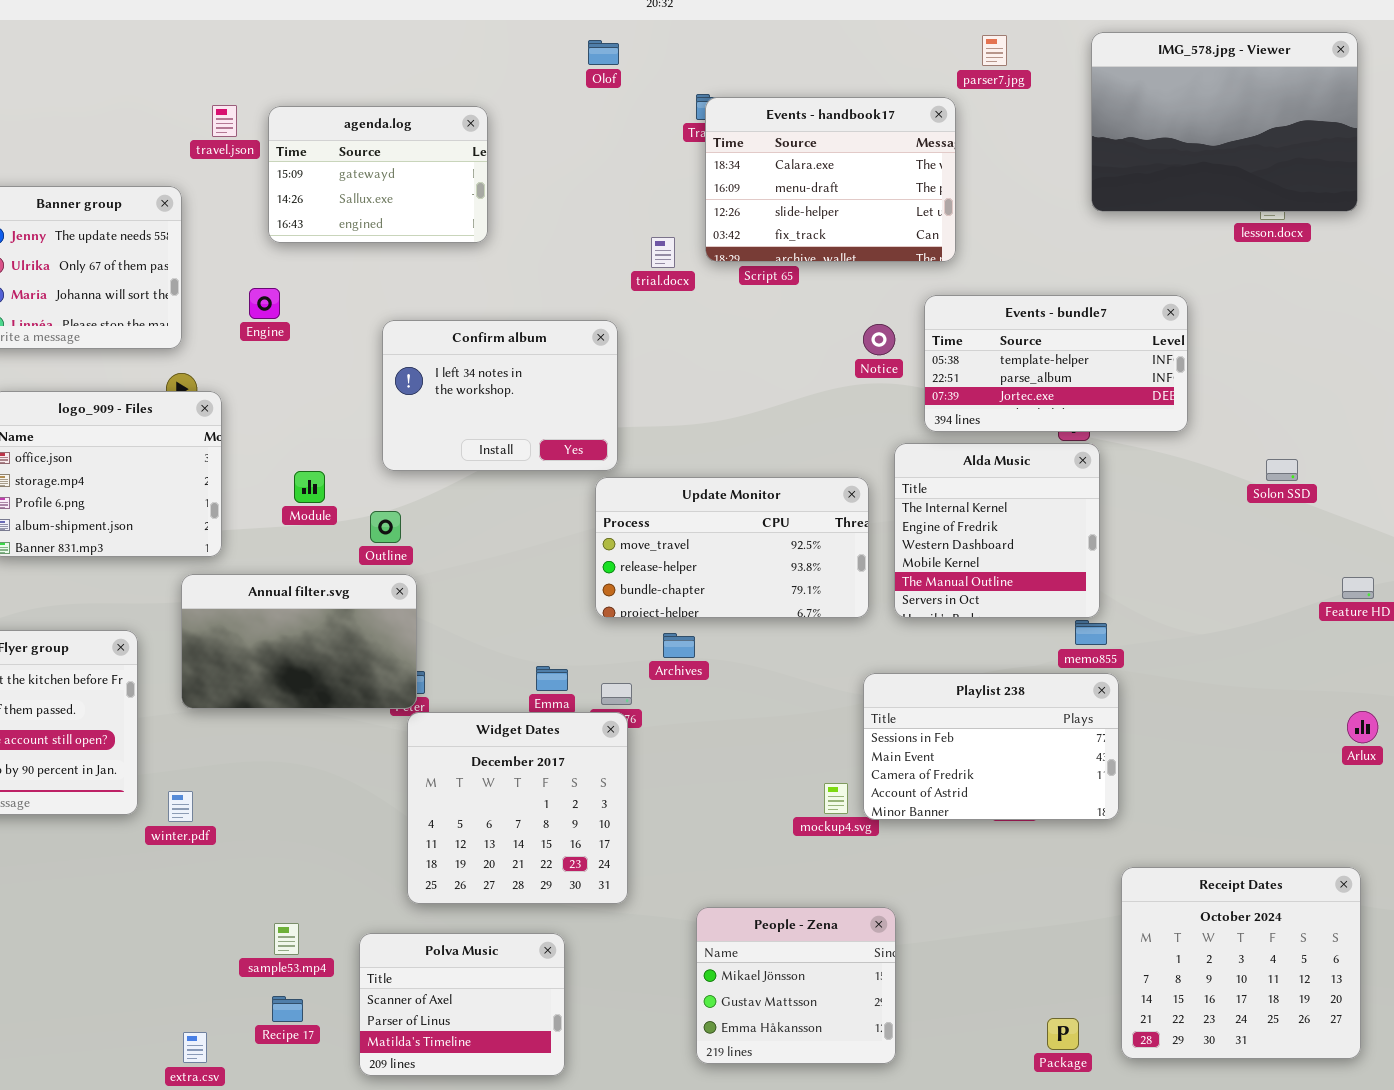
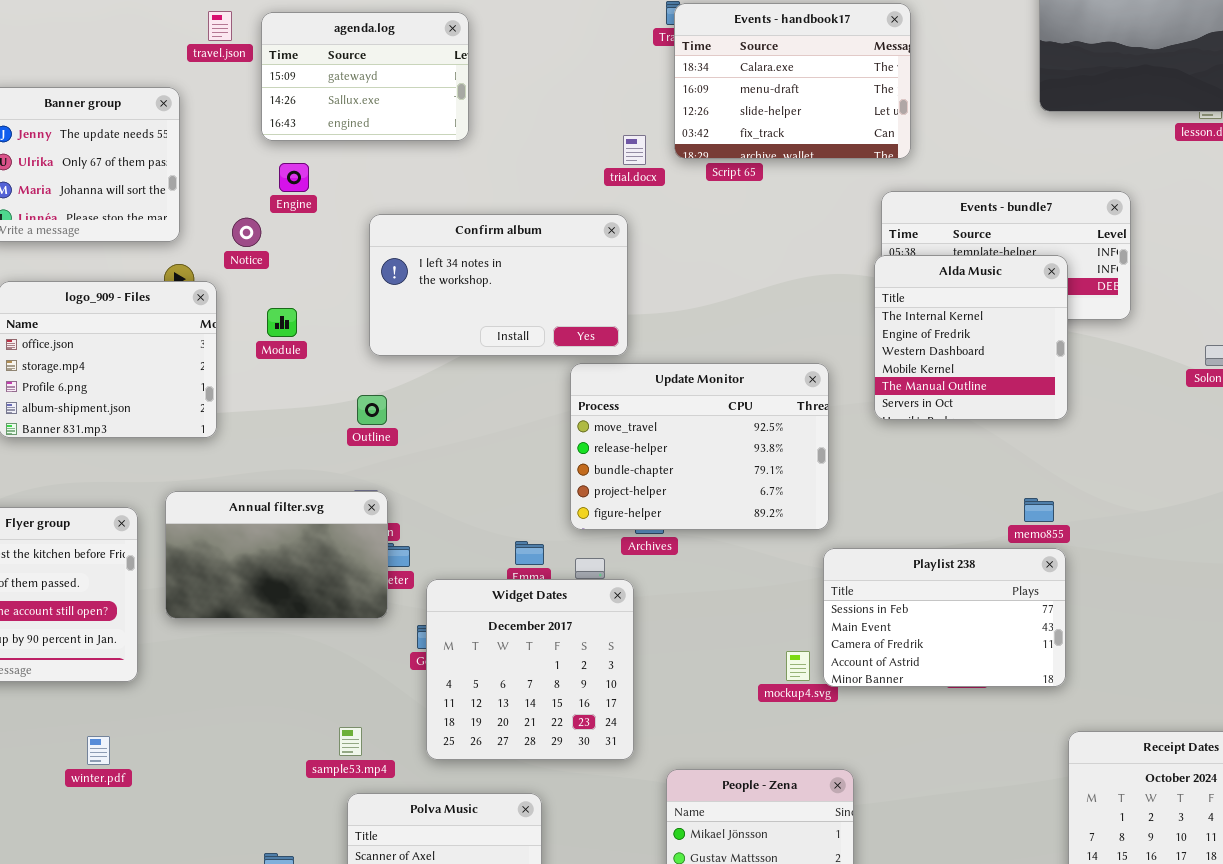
Engine: [249,288,280,319] -> [279,163,309,192], moved
Confirm album: [382,320,618,471] -> [369,214,628,356], resized
Notice: [863,324,895,355] -> [232,218,261,247], moved
Alda Music: [894,443,1100,618] -> [874,255,1068,420], moved
Module: [294,471,325,503] -> [267,308,297,337], moved
Update Monitor: [595,477,869,618] -> [570,363,829,530], resized
Annual filter.svg: [181,574,417,709] -> [165,491,388,619], moved
Widget Dates: [407,712,628,904] -> [426,579,634,760], moved
winter.pdf: [168,791,193,822] -> [87,736,110,765], moved
sample53.mp4: [274,923,299,955] -> [339,727,362,756], moved

